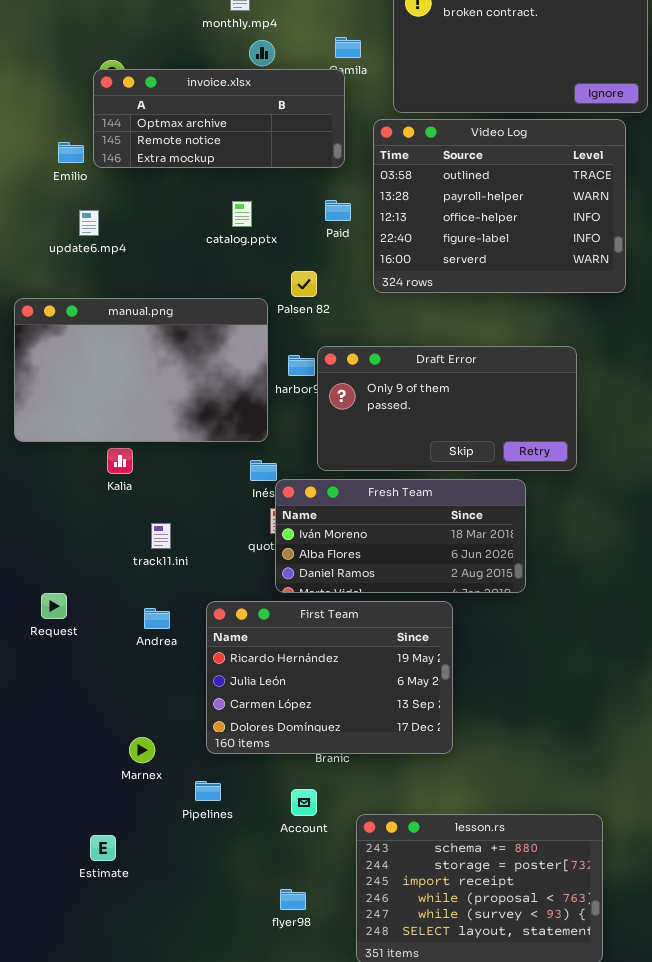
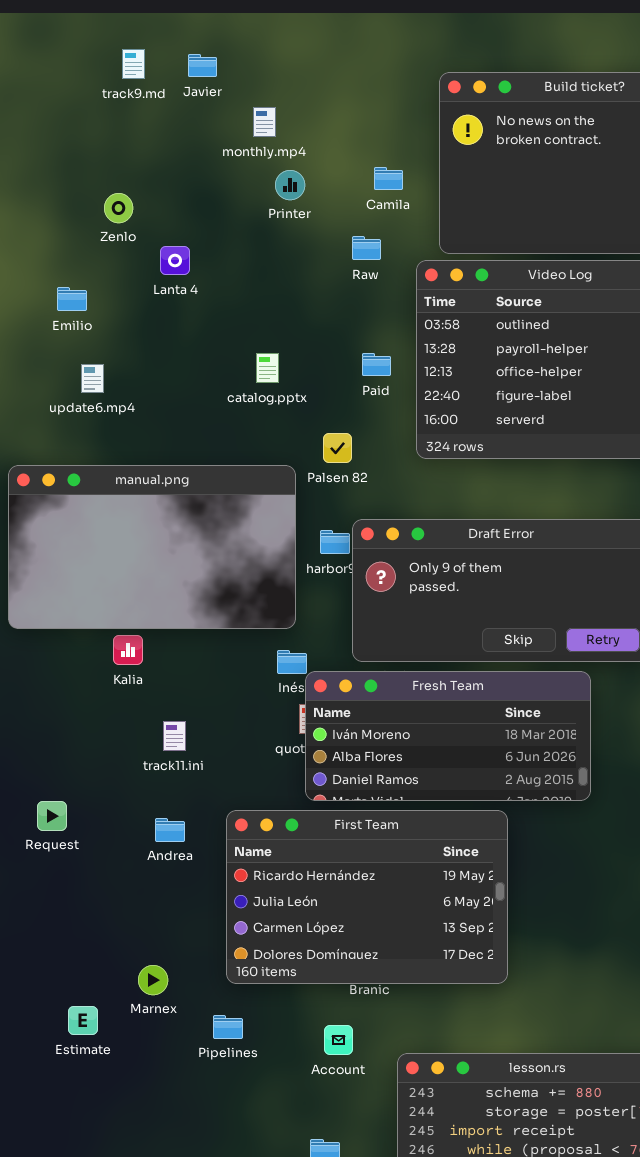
invoice.xlsx: [93,69,345,168] -> none, closed
Estimate: [90,835,116,861] -> [68,1006,98,1035], moved

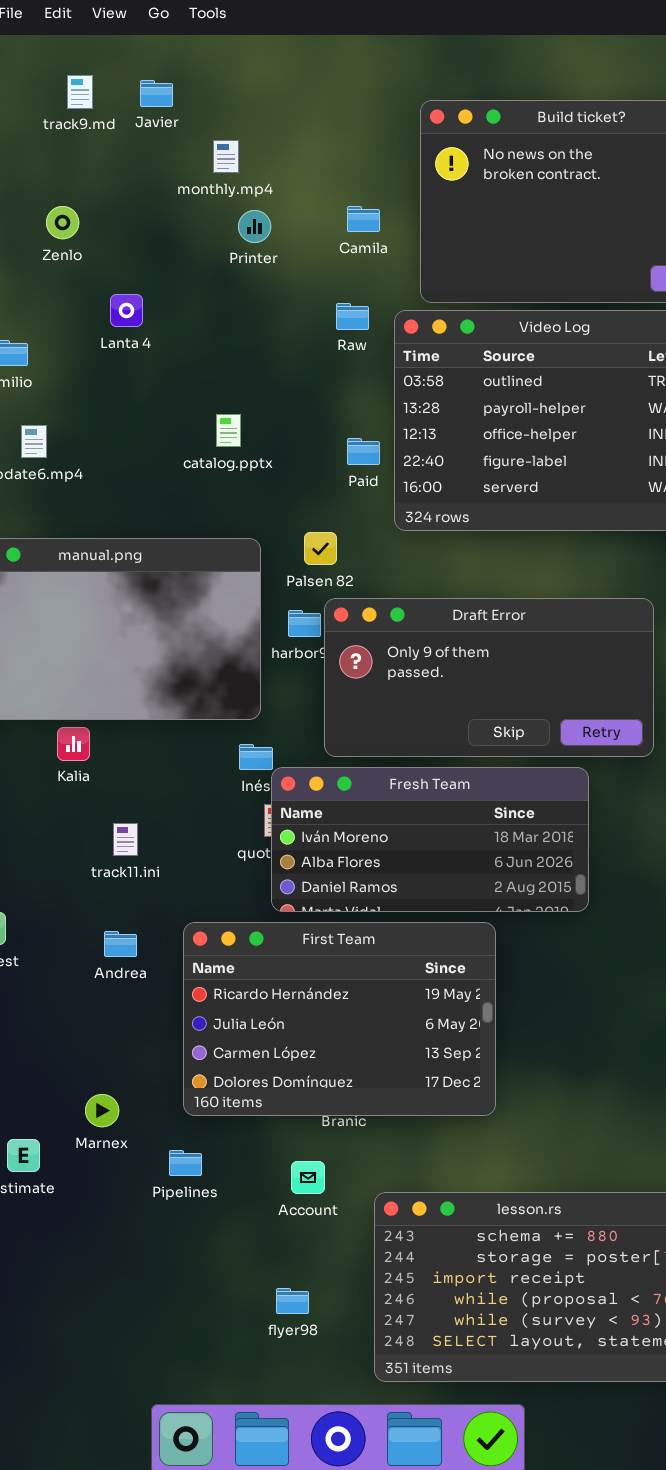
Zenlo: [104,193,133,223] -> [46,206,79,239], moved
Raw: [352,236,381,260] -> [336,303,369,330], moved
Paid: [362,353,391,376] -> [347,438,380,465], moved
Palsen 82: [323,433,352,463] -> [304,532,337,565], moved

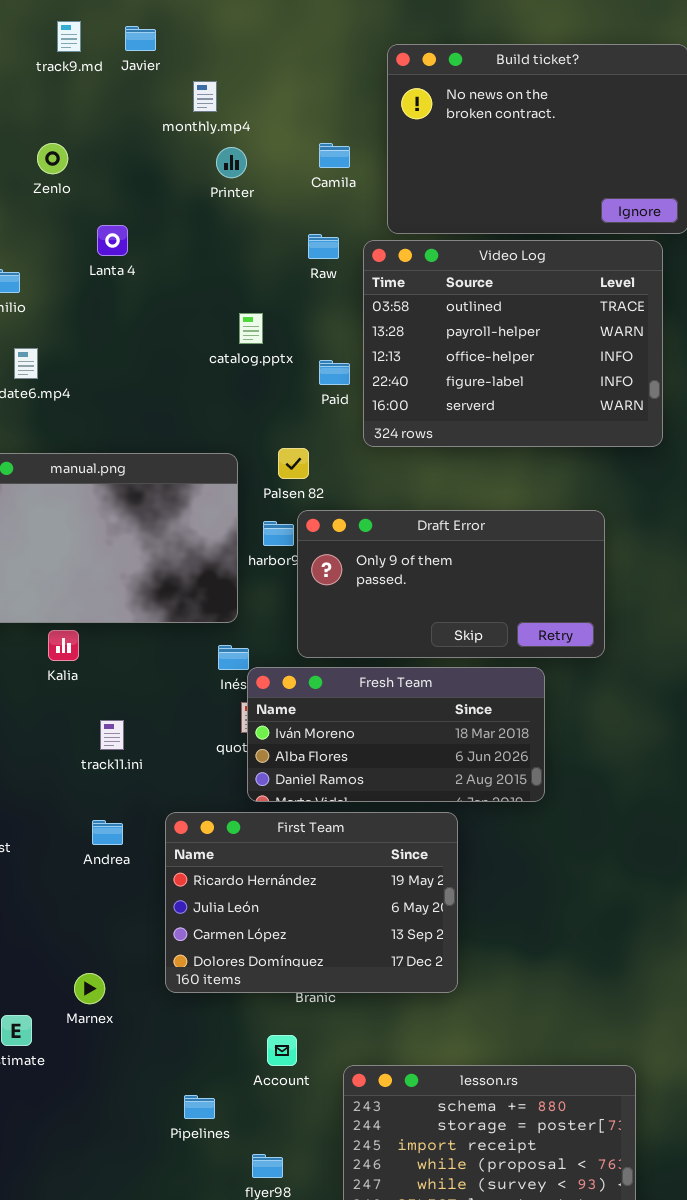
catalog.pptx: [216,414,241,447] -> [239,313,263,344], moved
Pipelines: [169,1150,202,1176] -> [184,1095,215,1119], moved

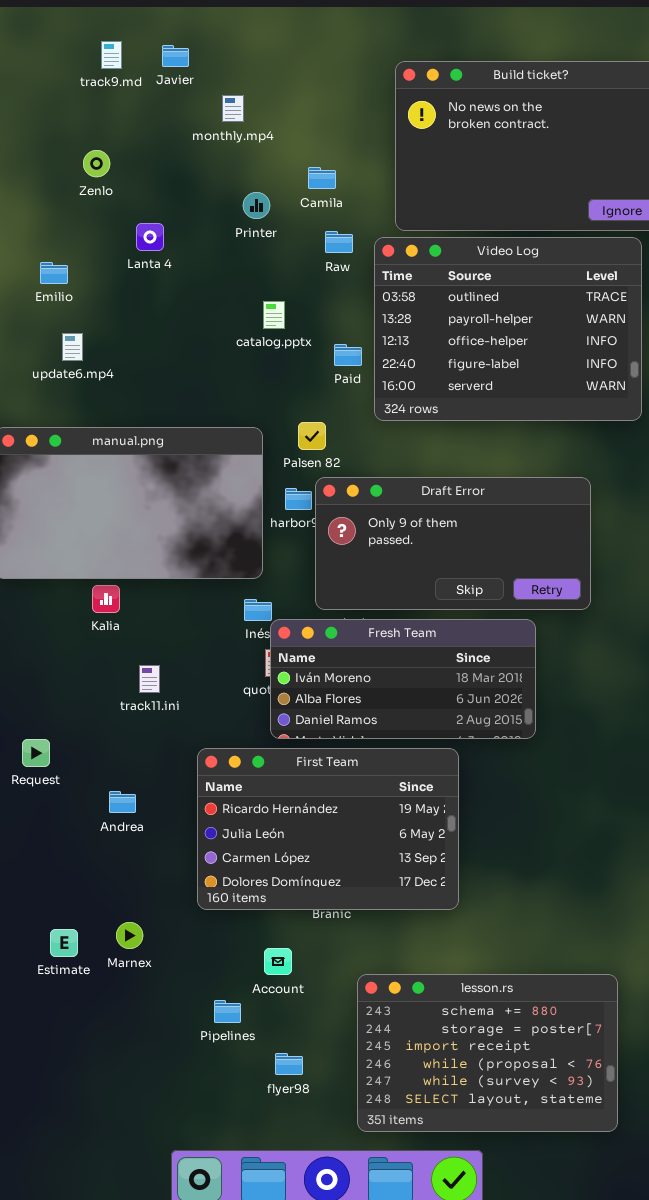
Camila: [319,143,350,168] -> [308,167,336,189], moved
Printer: [216,147,247,178] -> [243,192,270,219], moved
Andrea: [92,820,123,845] -> [109,791,136,813], moved
Marnex: [74,973,105,1004] -> [116,922,143,949], moved
Account: [267,1035,297,1066] -> [264,948,292,975], moved

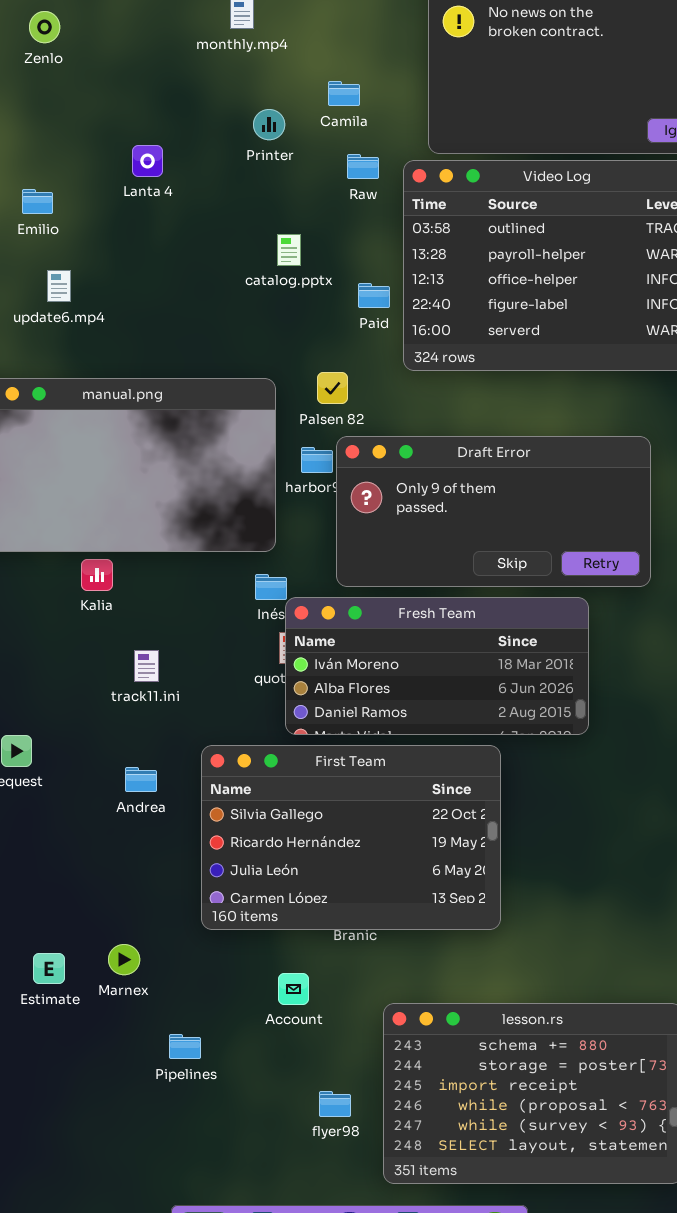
Zenlo: [83,150,110,177] -> [29,11,60,43], moved
First Team: [197,748,459,910] -> [201,745,501,930], scrolled up 1 row
Andrea: [109,791,136,813] -> [125,767,157,792], moved
Pipelines: [214,1000,241,1023] -> [169,1034,201,1059], moved
flyer98: [275,1053,303,1075] -> [319,1091,351,1117], moved

